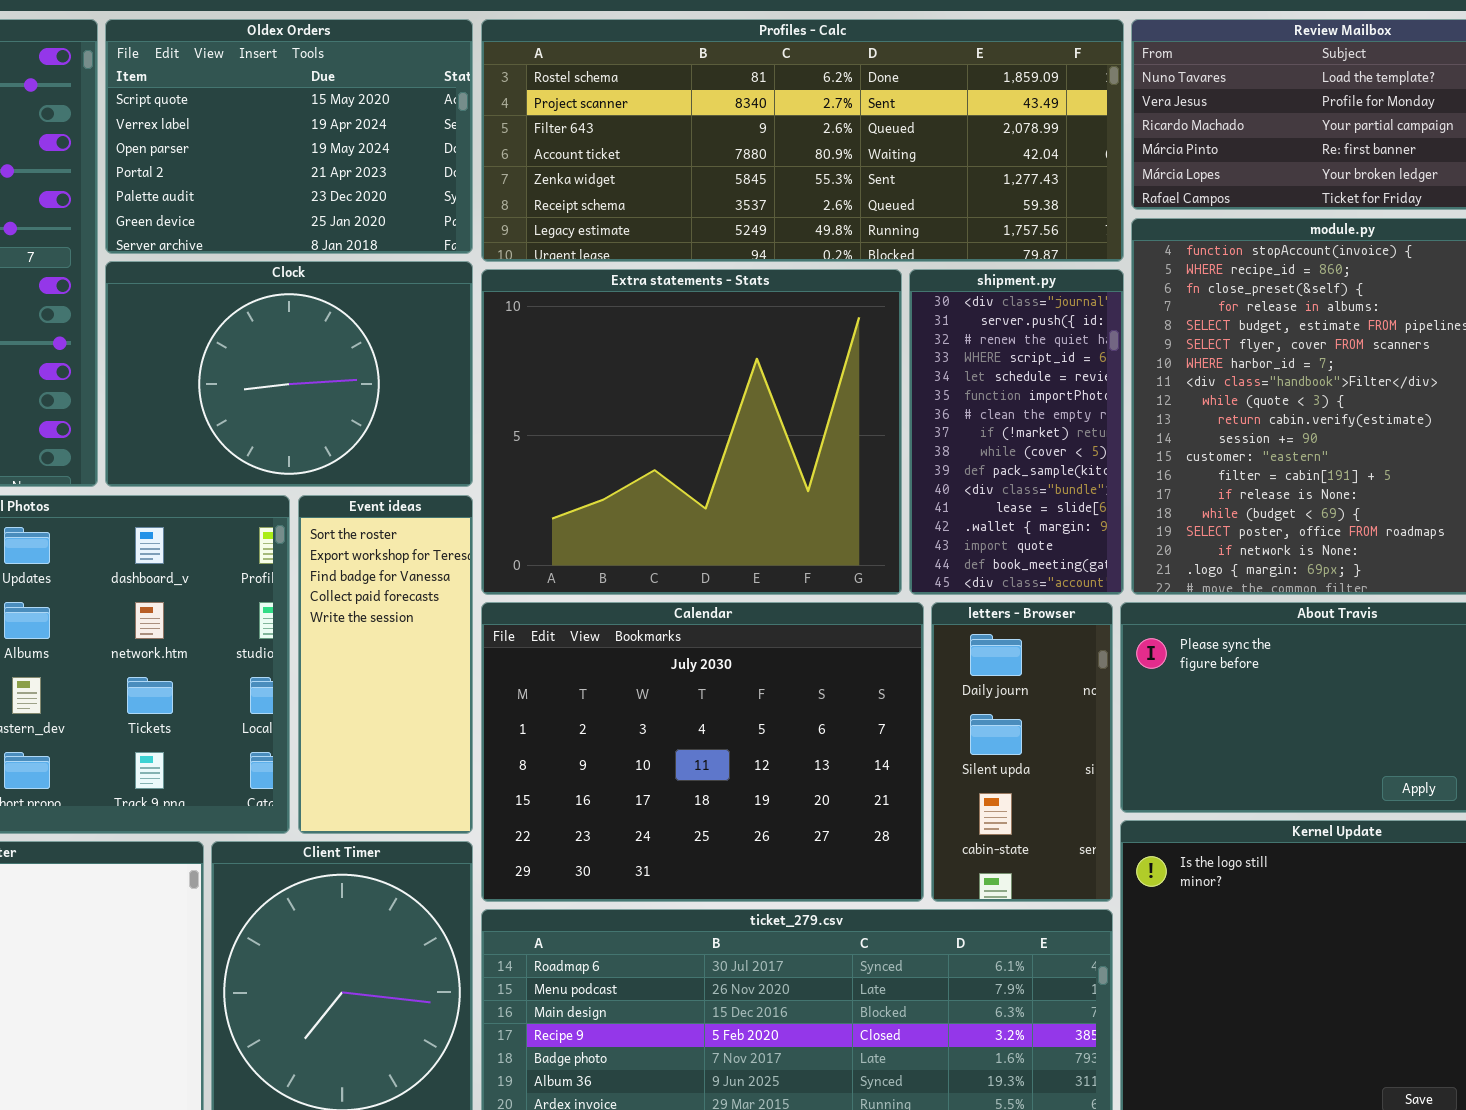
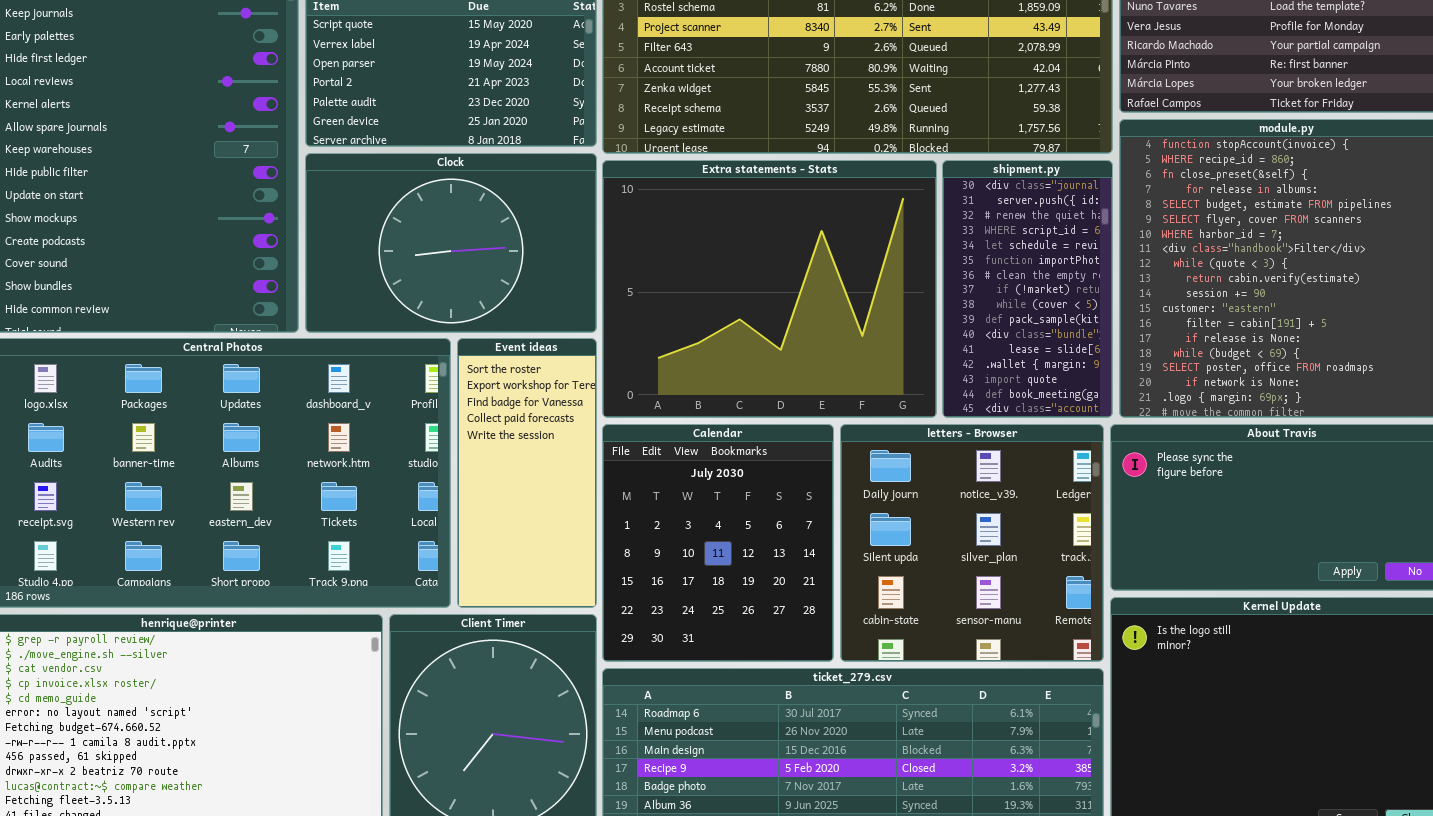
Calendar: [481,602,924,902] -> [602,424,834,662], resized
letters - Browser: [931,602,1113,902] -> [840,424,1104,662], resized

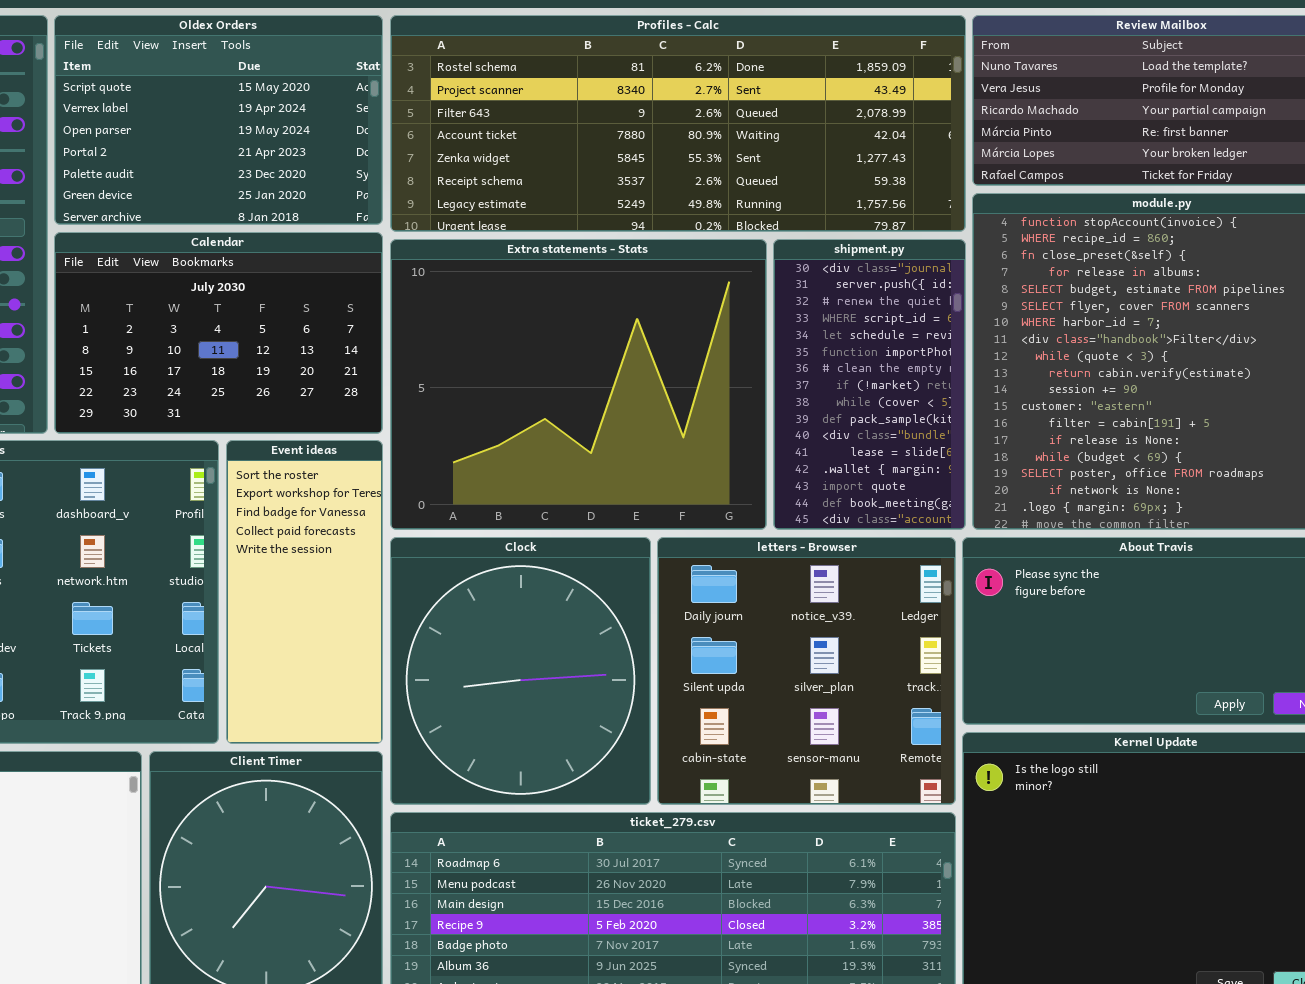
Clock: [305,153,597,333] -> [390,537,651,805], moved, resized
Calendar: [602,424,834,662] -> [54,232,383,434], moved, resized

